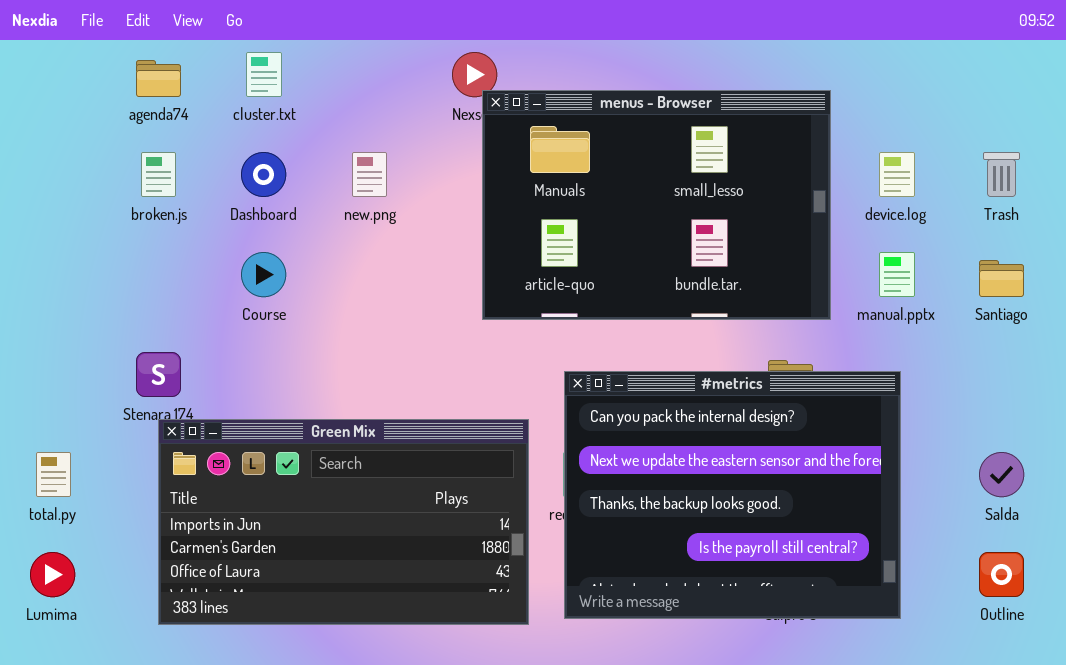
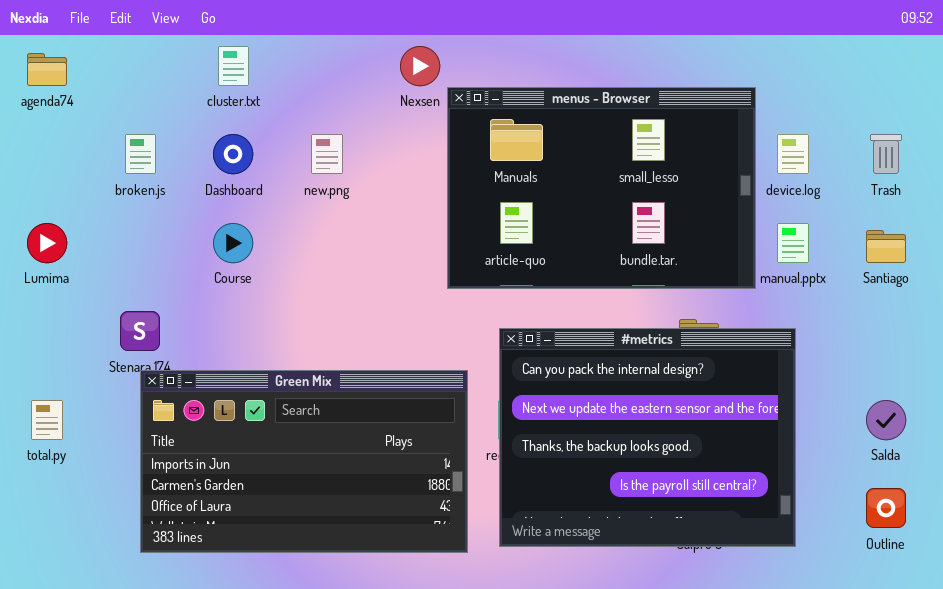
agenda74: [136,60,181,97] -> [27,53,67,86], moved
menus - Browser: [482,90,831,320] -> [447,87,756,289], moved
Lumima: [30,552,75,597] -> [27,223,67,263], moved

